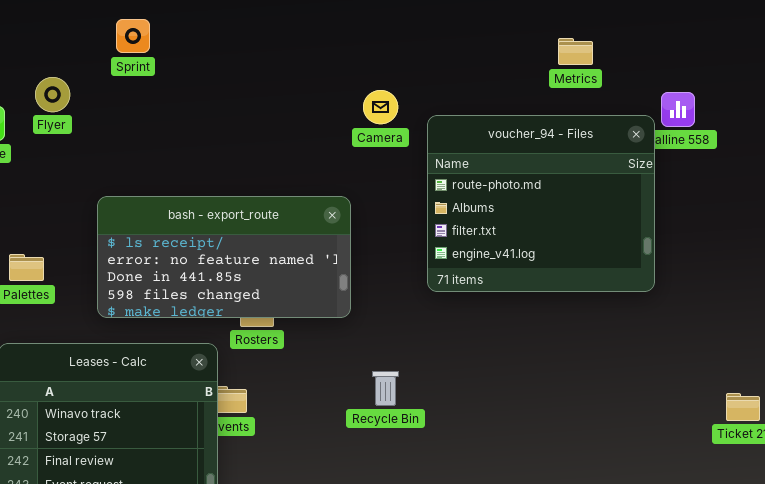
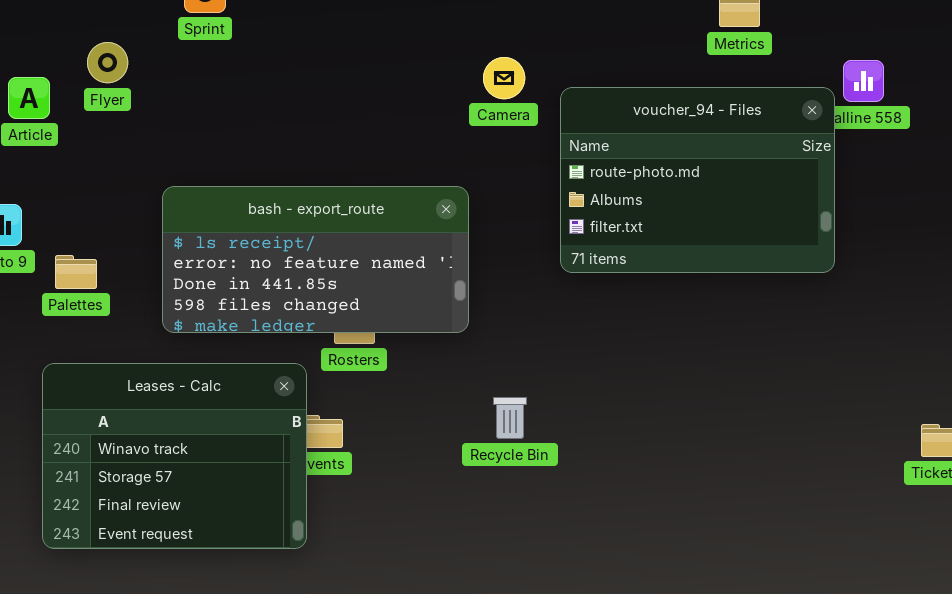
voucher_94 - Files: [427,115,655,292] -> [560,87,835,273], resized

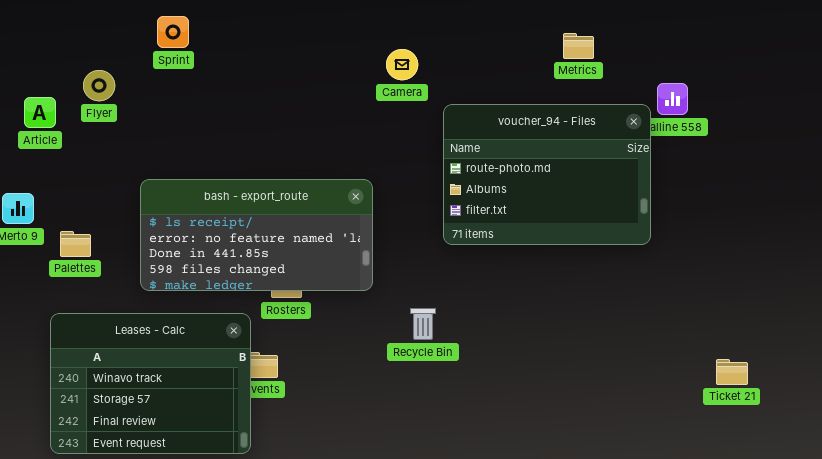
Camera: [483,57,525,99] -> [386,49,418,80], moved
Recycle Bin: [493,397,527,439] -> [410,308,436,340], moved

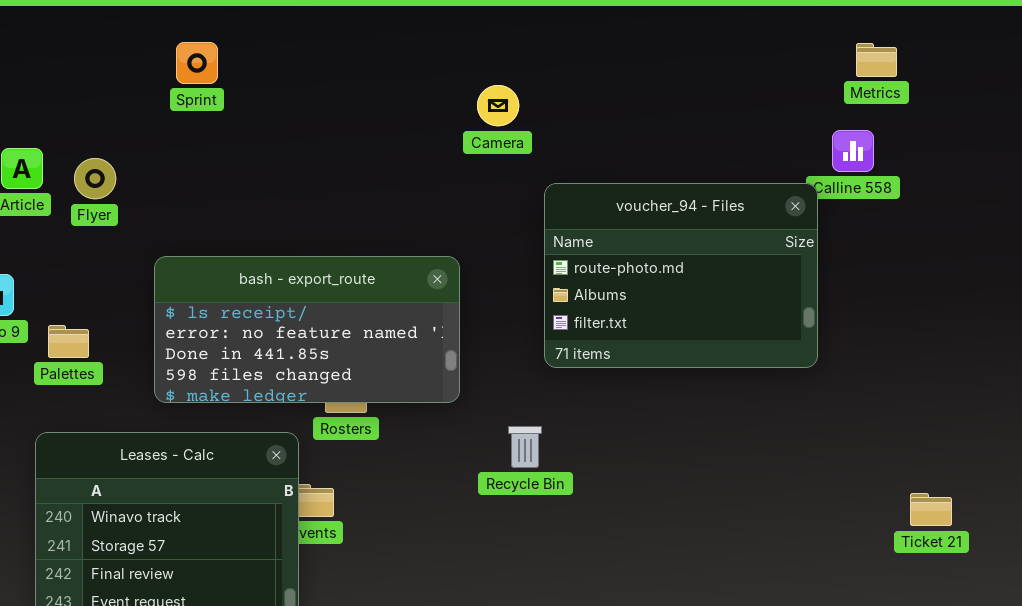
Metrics: [563,33,594,59] -> [856,43,897,77], moved
Flyer: [83,70,115,101] -> [74,158,116,199], moved
voucher_94 - Files: [443,104,651,245] -> [544,183,818,368], moved

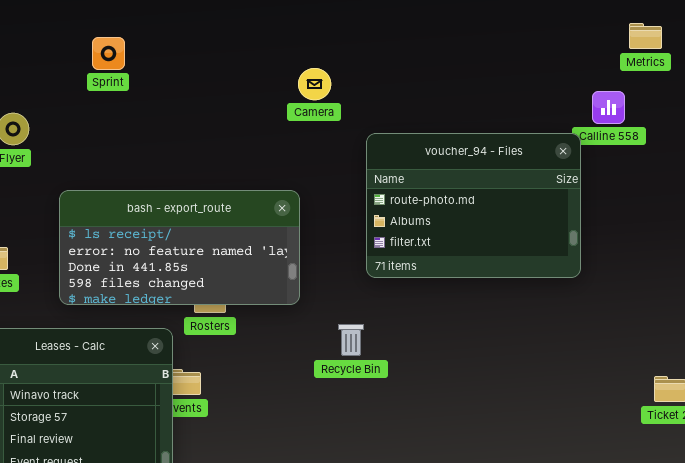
Sprint: [176,42,218,84] -> [92,37,125,70], moved
Metrics: [856,43,897,77] -> [629,23,662,49], moved
Camera: [477,85,519,126] -> [298,68,331,100], moved

